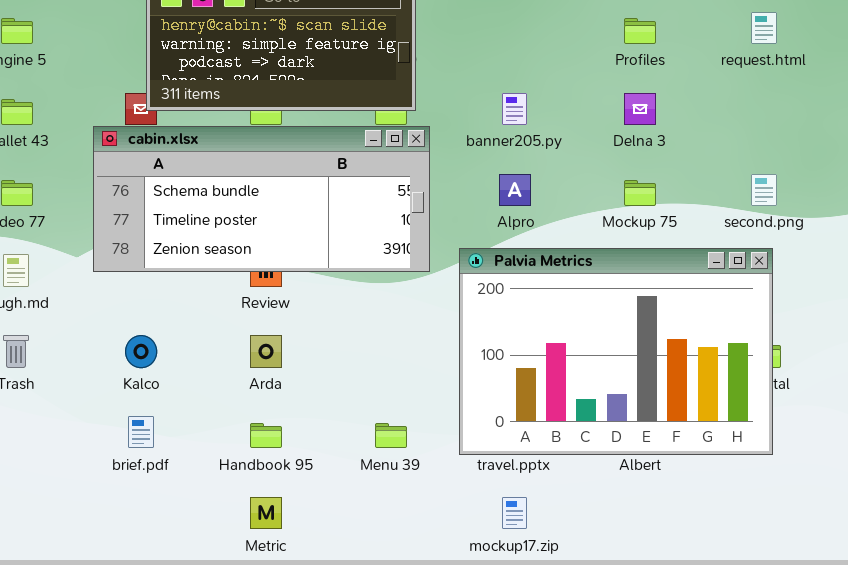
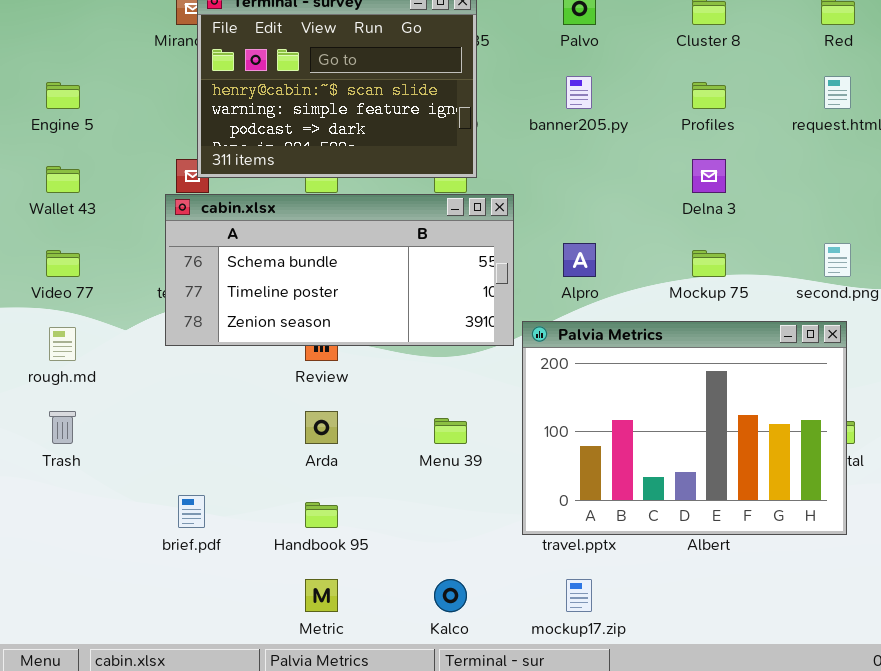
banner205.py: [502,93,527,125] -> [566,76,592,109], moved
cabin.xlsx: [93,126,430,272] -> [165,194,514,346], moved
Kalco: [125,335,157,368] -> [434,579,467,612], moved
Menu 39: [375,423,407,448] -> [434,418,467,444], moved

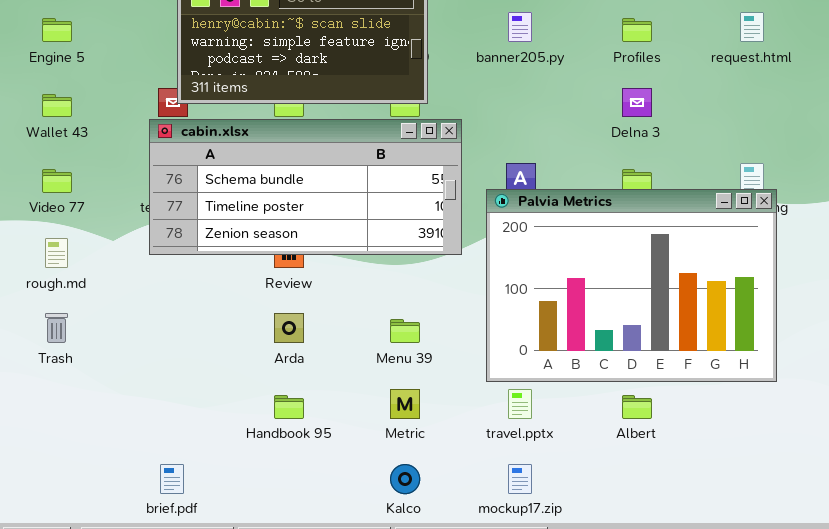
Palvia Metrics: [522,321,847,535] -> [486,189,777,382], moved
brief.pdf: [178,495,205,528] -> [160,464,184,494], moved
Metric: [305,579,338,612] -> [390,389,420,419], moved

